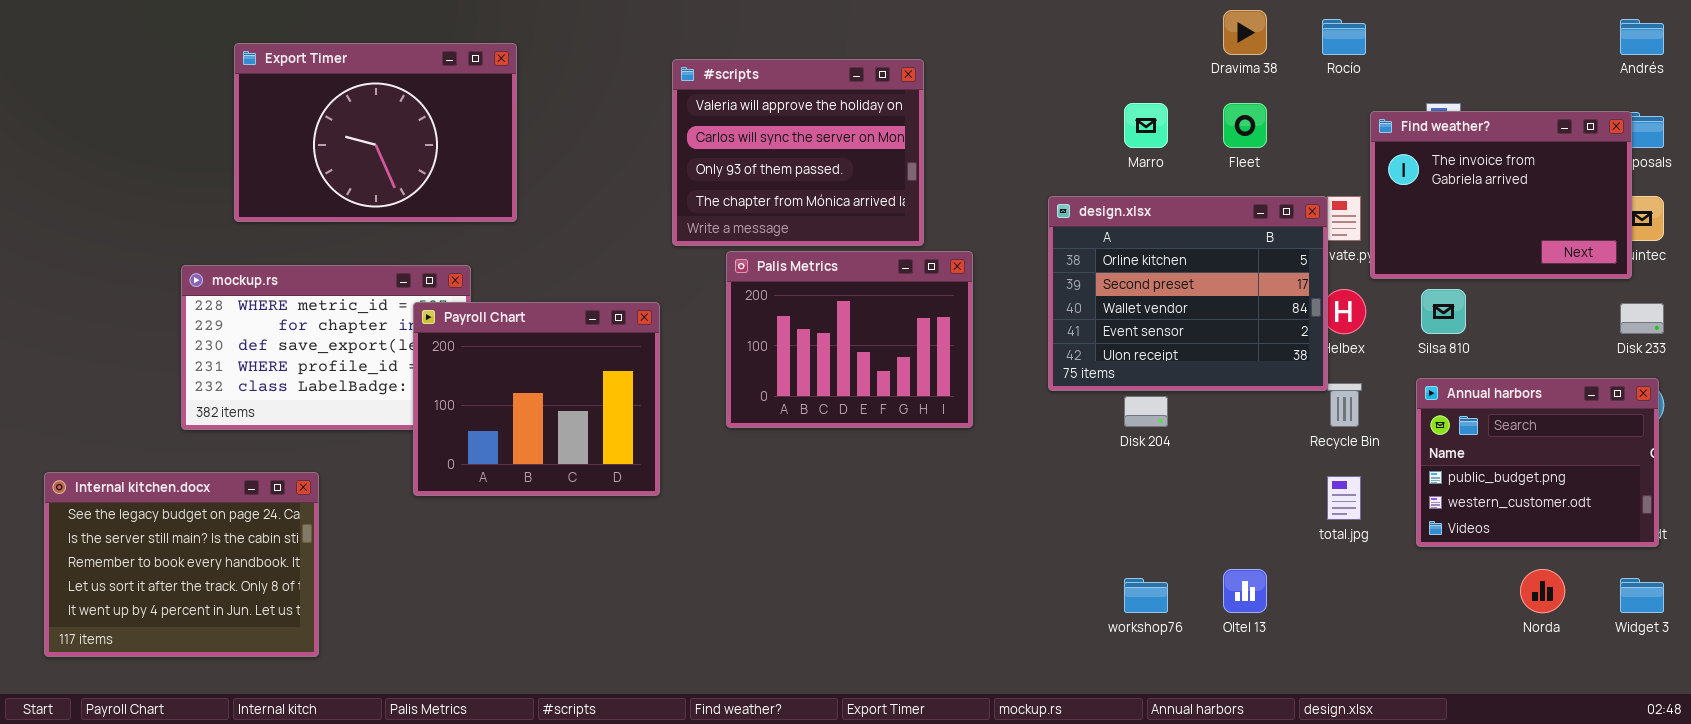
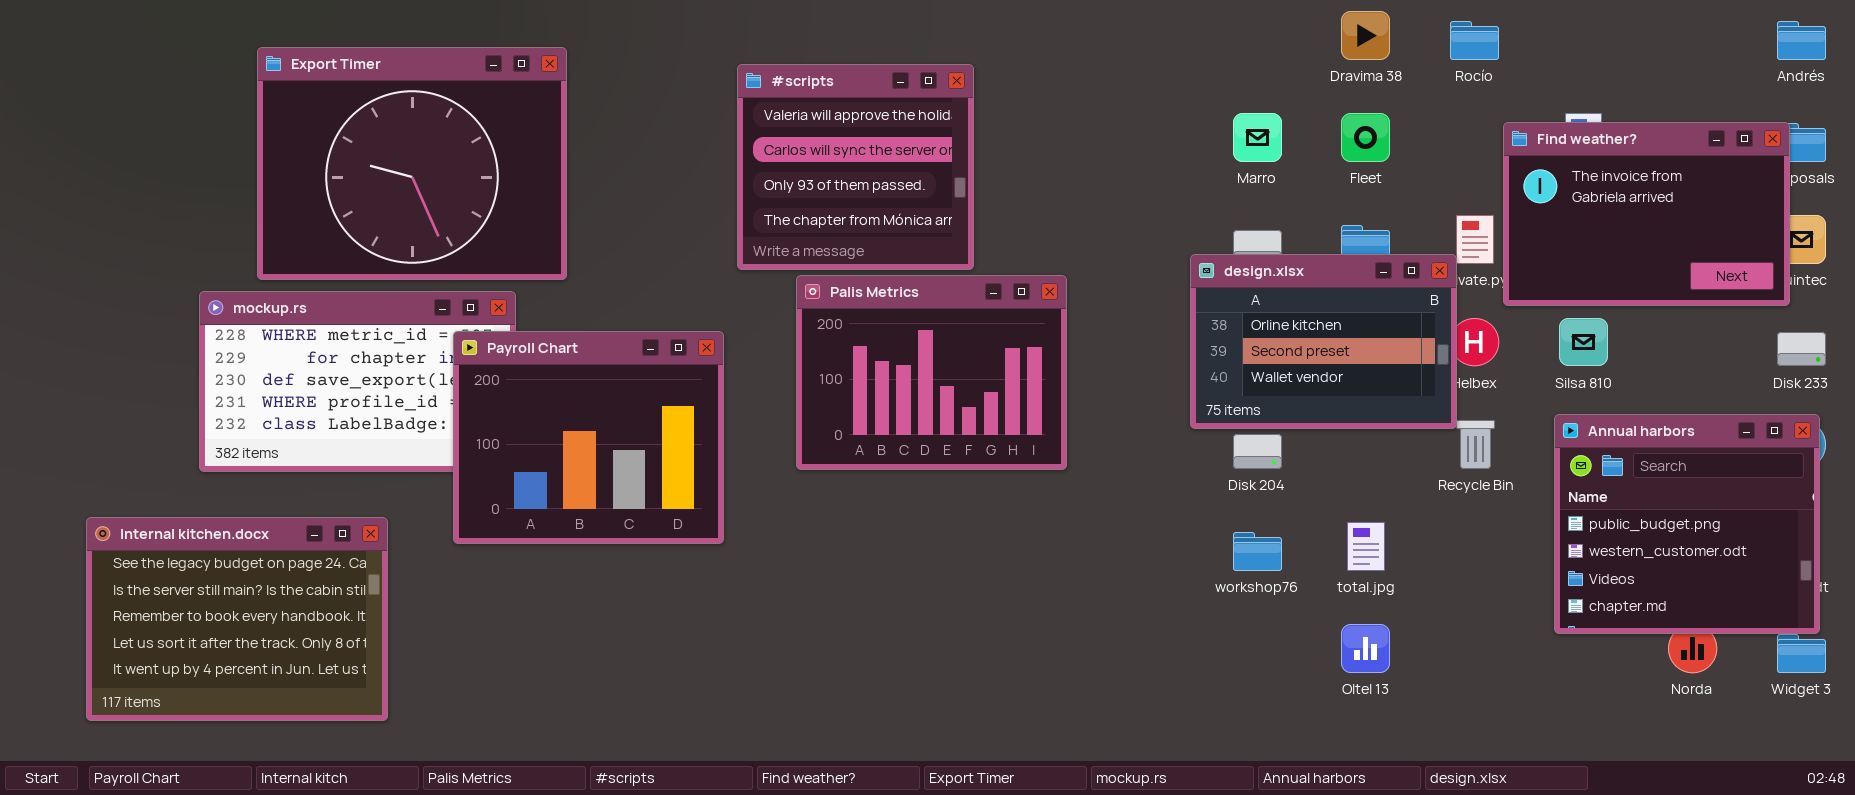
Export Timer: [234,43,517,222] -> [257,47,567,280], resized
#scripts: [672,59,924,246] -> [737,64,974,270], resized
design.xlsx: [1048,196,1328,391] -> [1190,254,1457,429], resized
Annual harbors: [1416,378,1659,547] -> [1554,414,1820,634], resized
Internal kitchen.docx: [44,472,319,657] -> [86,517,388,721], moved
total.jpg: [1327,476,1361,520] -> [1347,522,1385,571], moved
workshop76: [1124,578,1168,613] -> [1233,532,1282,571], moved

